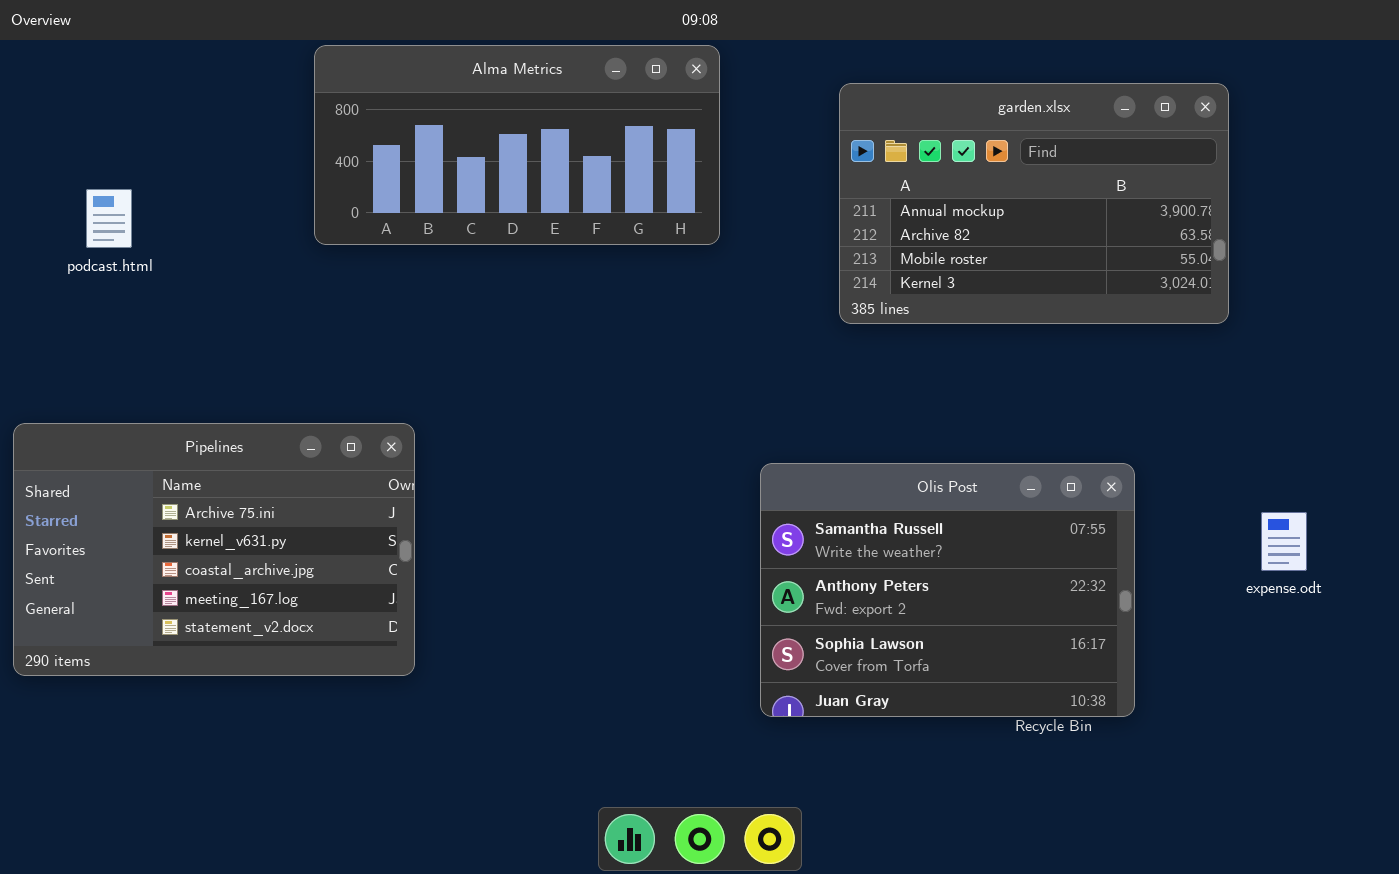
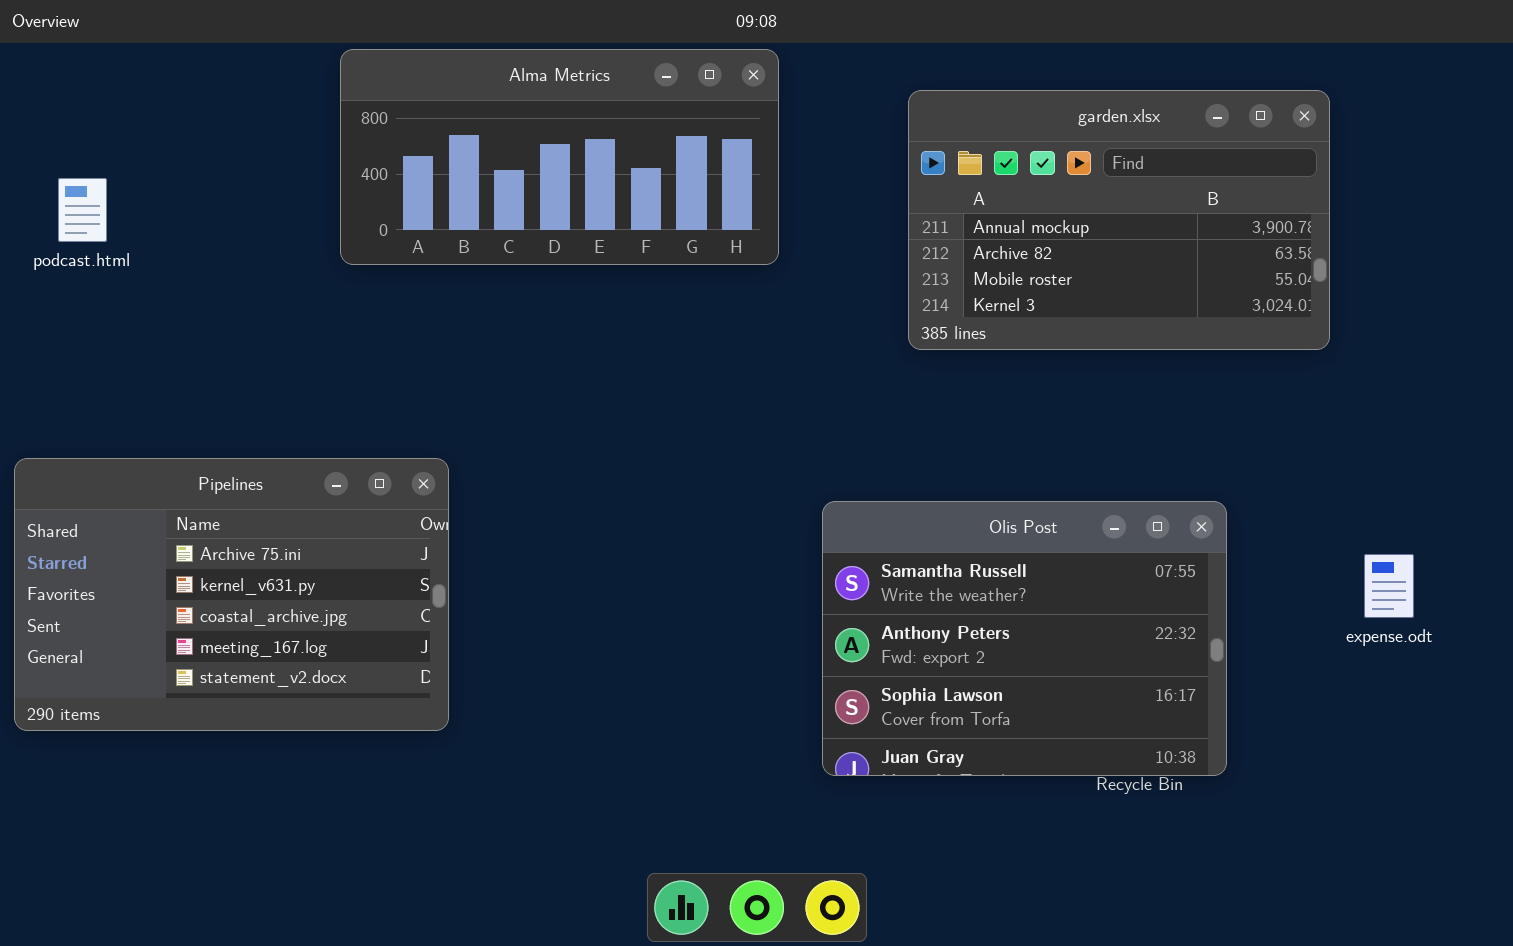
podcast.html: [86,189,132,248] -> [58,178,107,242], moved

